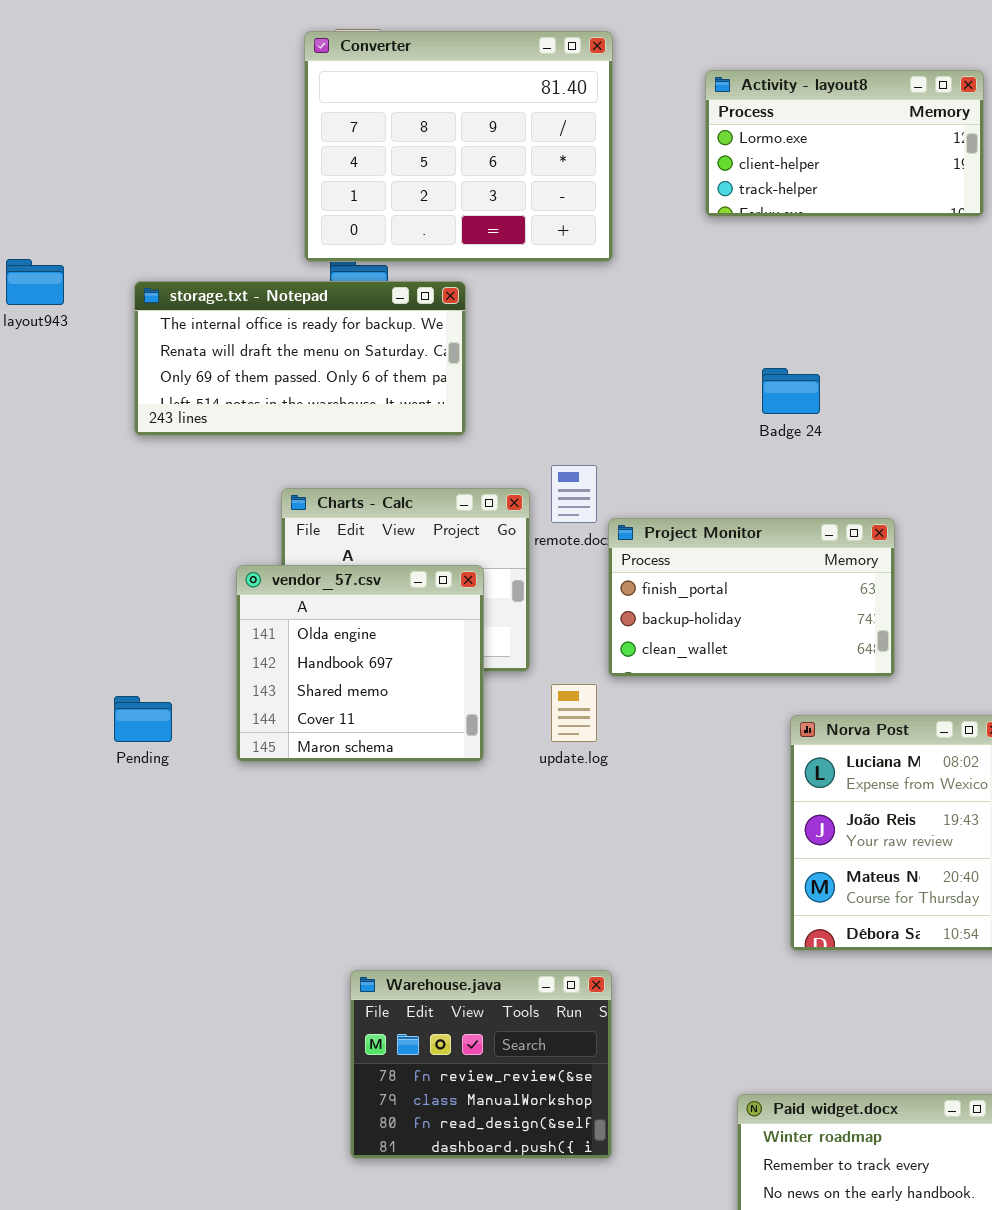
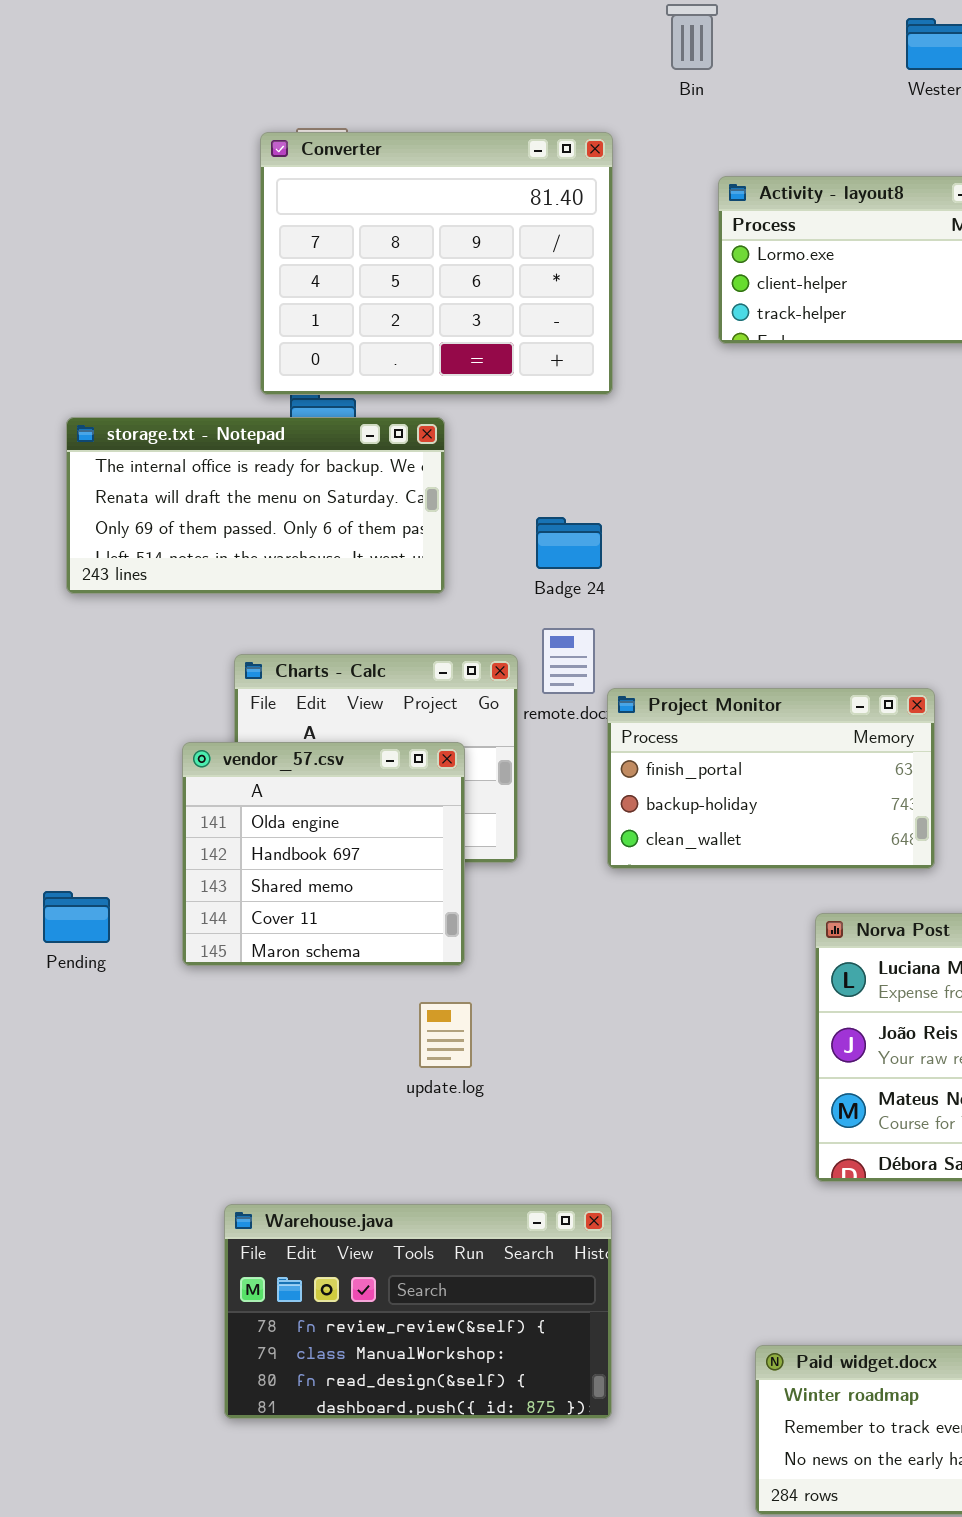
Badge 24: [762,368,820,414] -> [536,517,602,569], moved
update.log: [551,684,597,742] -> [419,1002,472,1068], moved
Warehouse.java: [350,970,612,1159] -> [224,1204,612,1419], resized

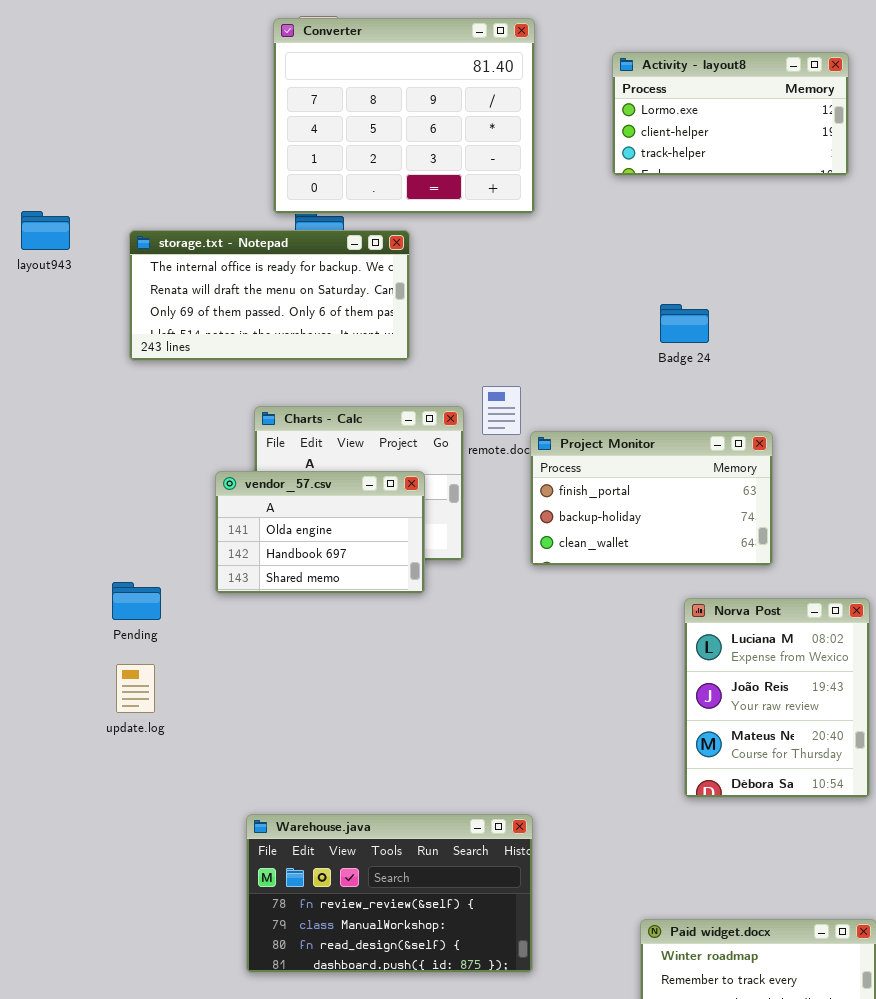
Badge 24: [536,517,602,569] -> [660,304,709,343], moved
vendor_57.csv: [182,742,465,966] -> [215,471,425,594], resized
update.log: [419,1002,472,1068] -> [116,664,155,713], moved

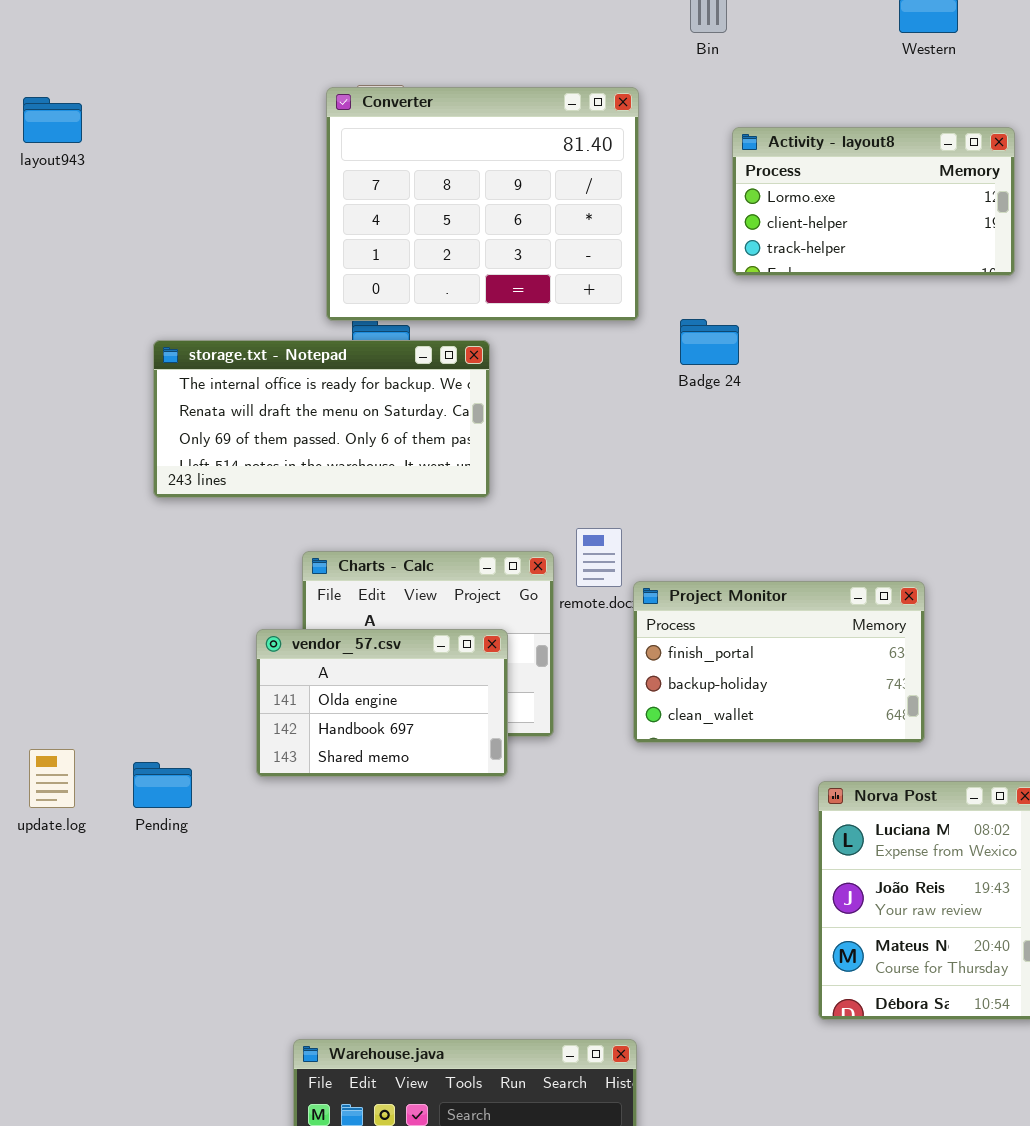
layout943: [21,211,70,250] -> [23,97,82,143], moved
Badge 24: [660,304,709,343] -> [680,319,739,365], moved
update.log: [116,664,155,713] -> [29,749,75,808], moved

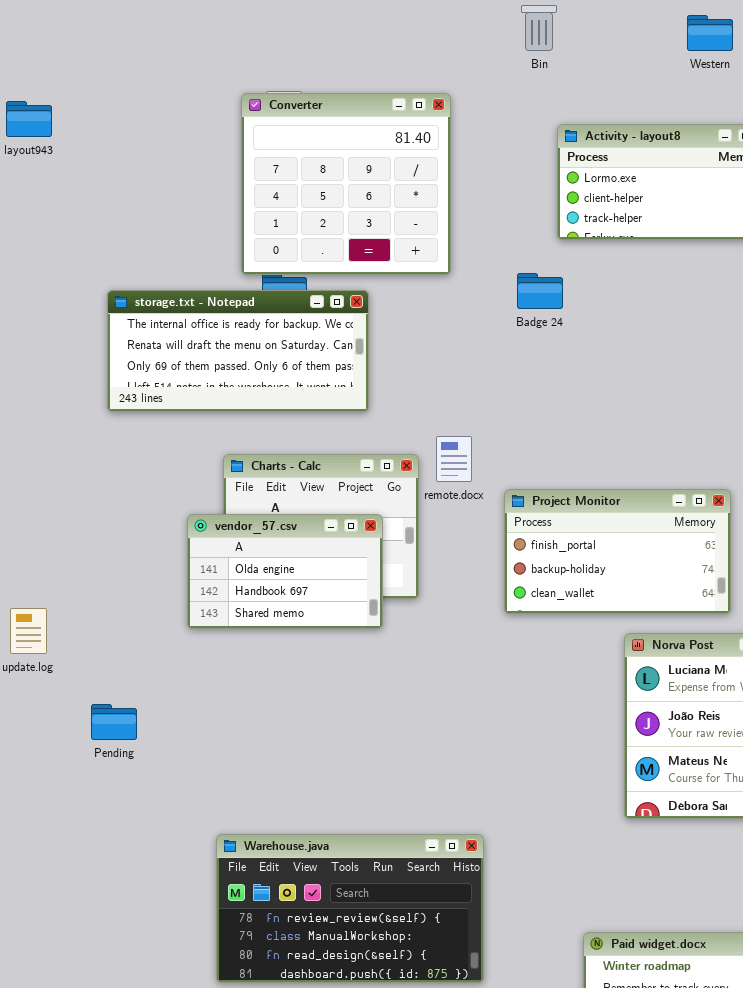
Converter: [326,87,639,321] -> [241,93,451,275], resized
Project Monitor: [633,581,925,743] -> [504,489,731,614], moved
Pending: [133,762,192,808] -> [91,704,137,740], moved

